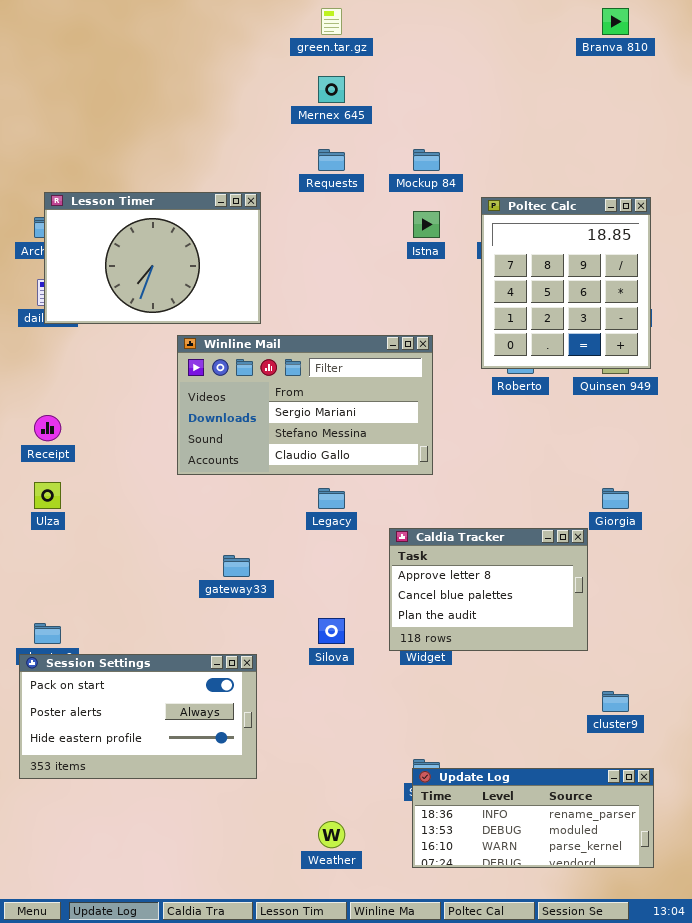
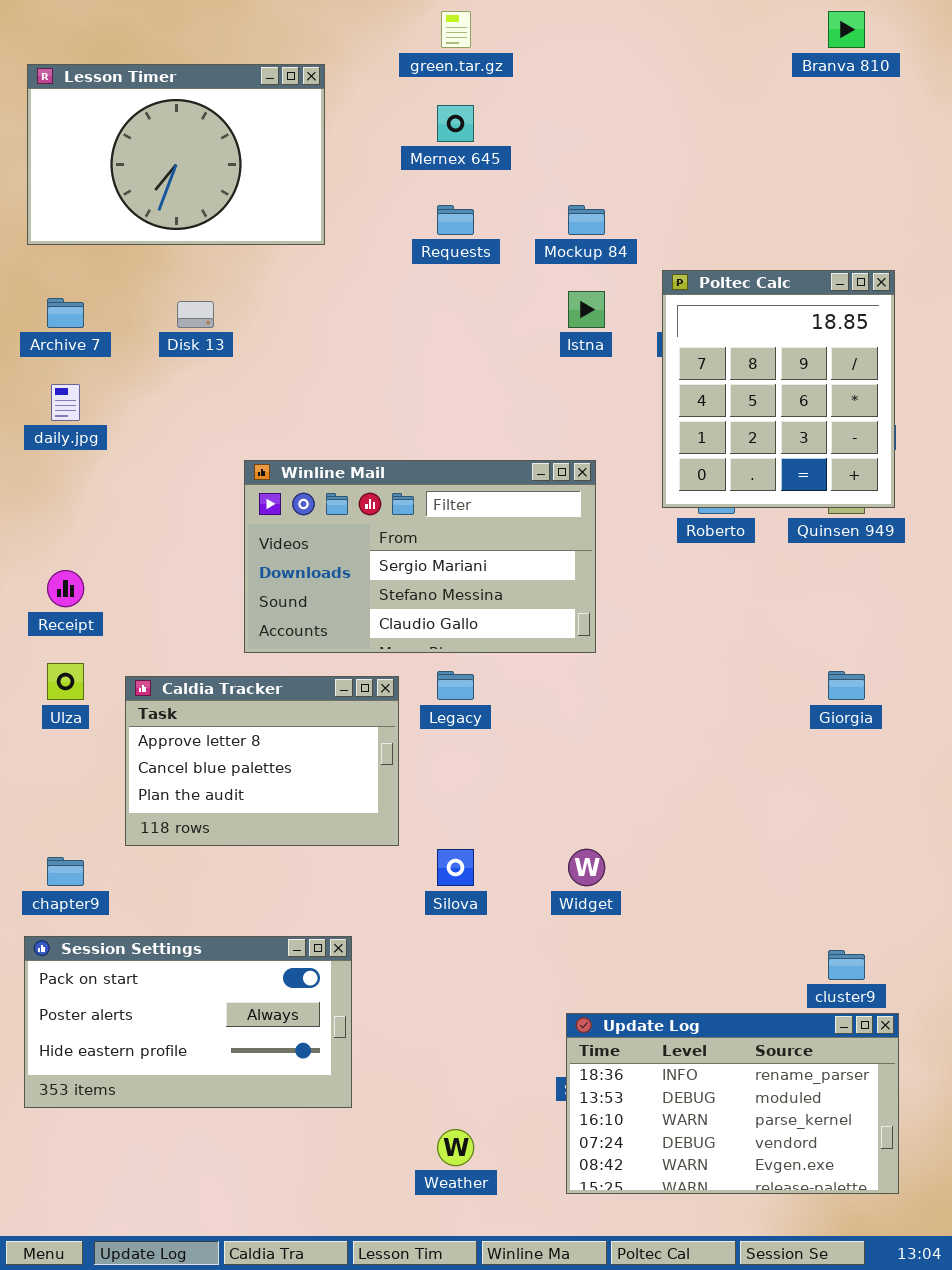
Lesson Timer: [44,192,261,324] -> [27,64,325,245], moved
Caldia Tracker: [389,528,588,651] -> [125,676,399,846], moved
Session Settings: [19,654,257,779] -> [24,936,352,1108], moved
Update Log: [412,768,654,868] -> [566,1013,899,1194], resized

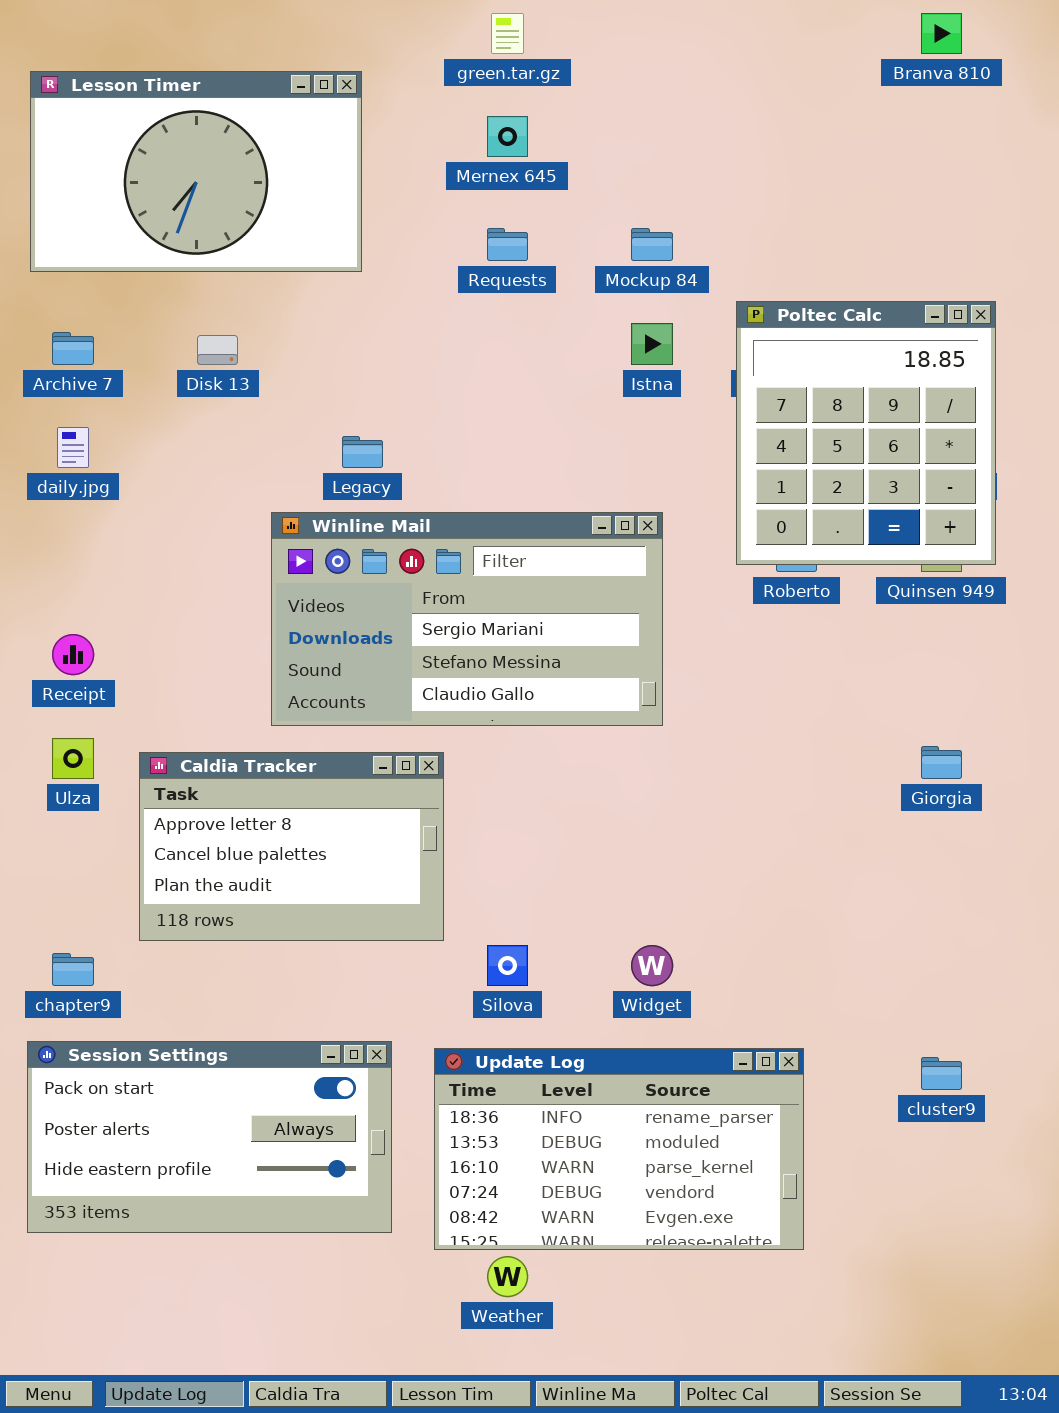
Legacy: [437,671,474,700] -> [342,436,383,468], moved
Update Log: [566,1013,899,1194] -> [434,1048,804,1250], moved

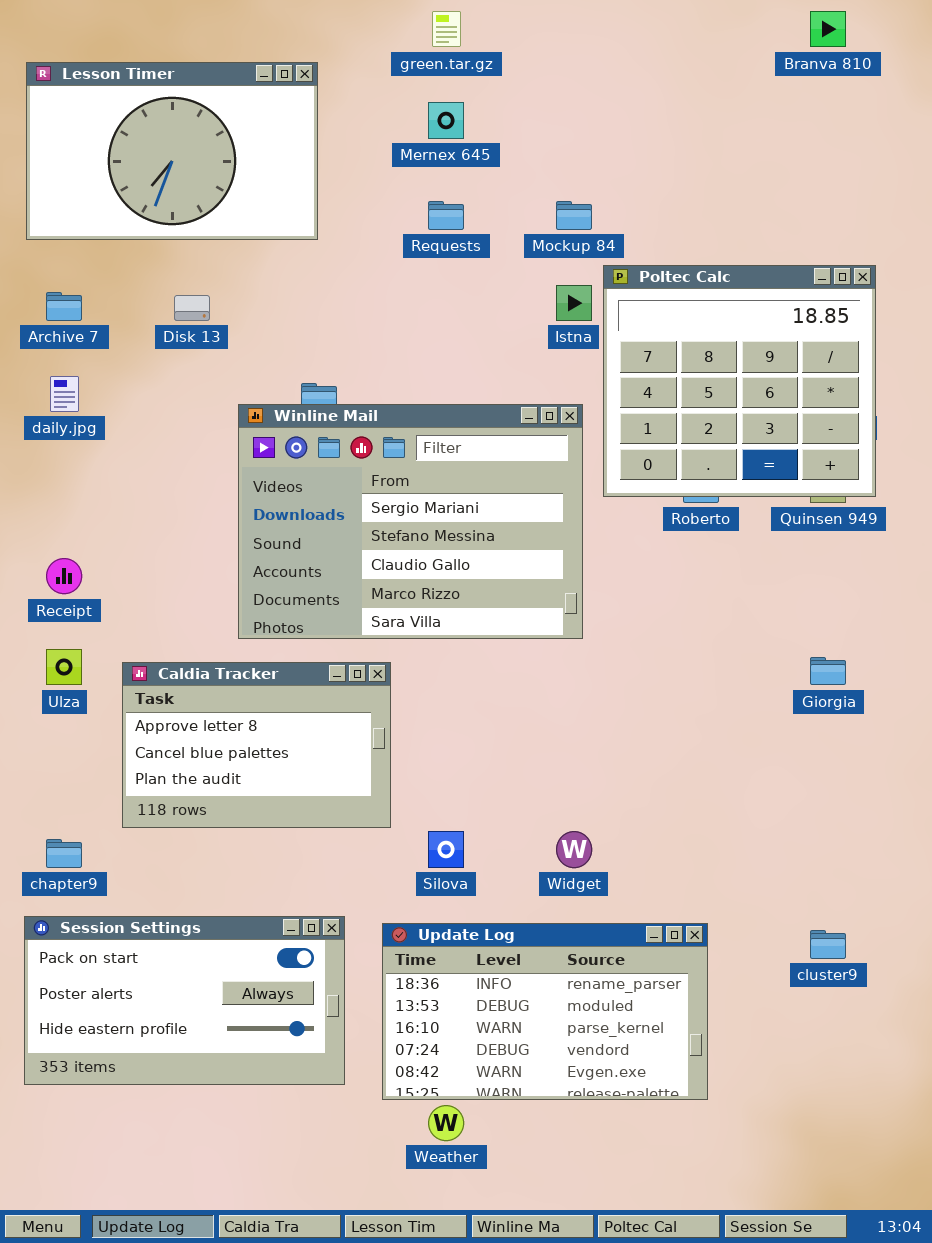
Poltec Calc: [736,301,996,565] -> [603,265,876,497], resized
Winline Mail: [271,512,663,726] -> [238,404,583,639], resized

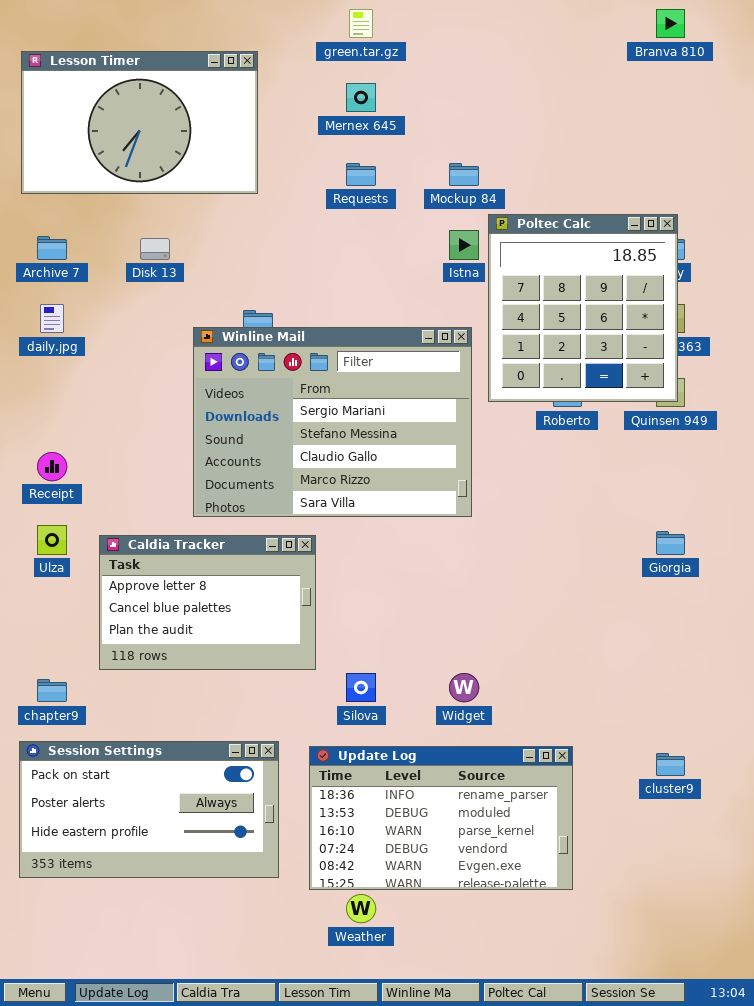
Poltec Calc: [603,265,876,497] -> [488,214,678,402], resized

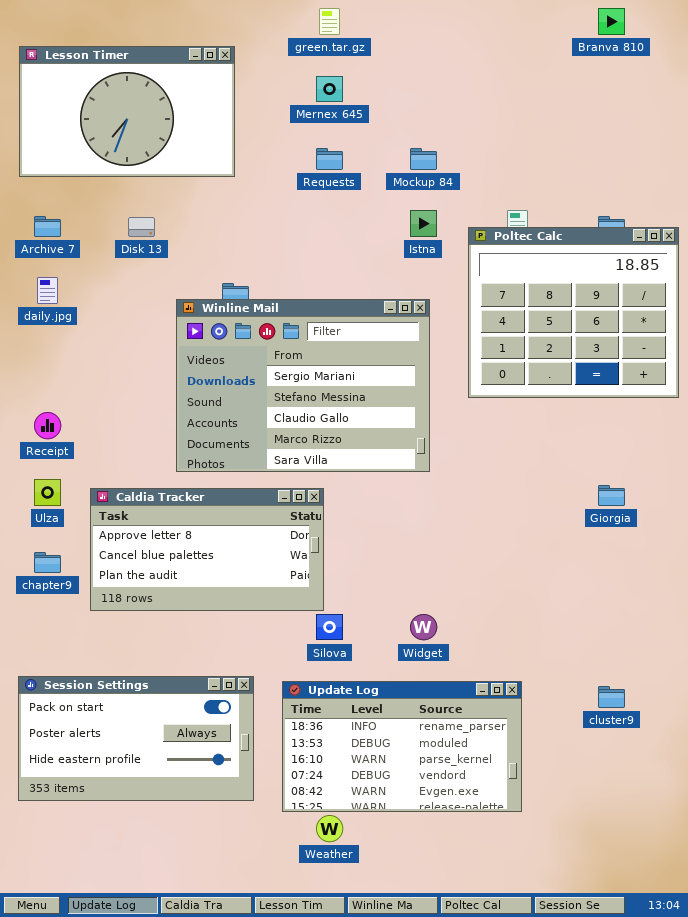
Poltec Calc: [488,214,678,402] -> [468,227,679,398], moved, resized
Caldia Tracker: [99,535,316,670] -> [90,488,324,611], resized
chapter9: [37,679,67,702] -> [34,552,61,573], moved

